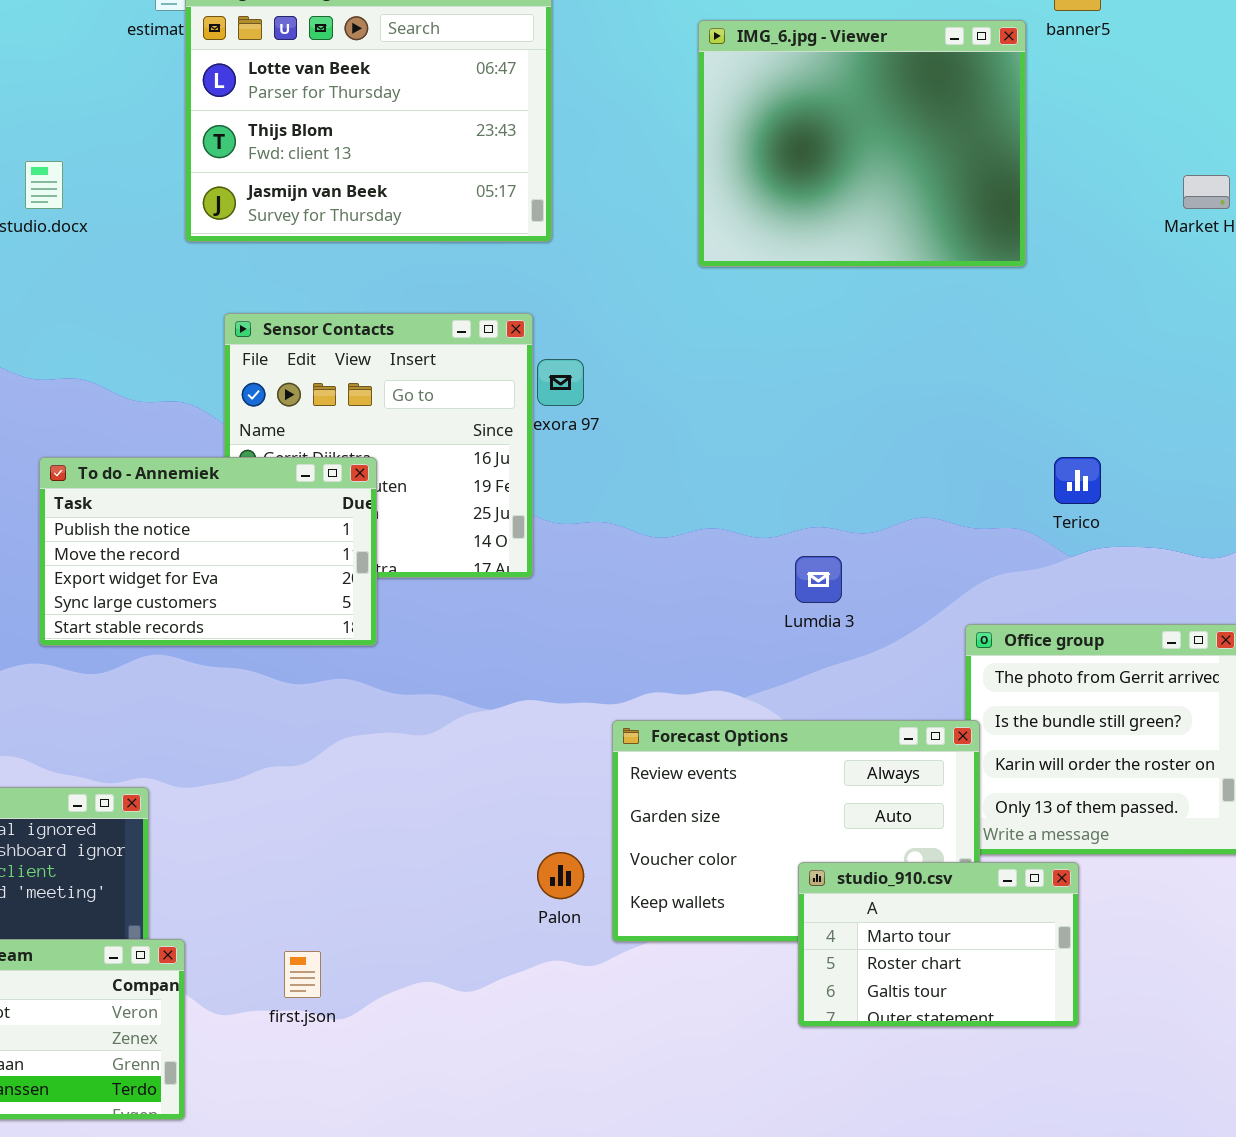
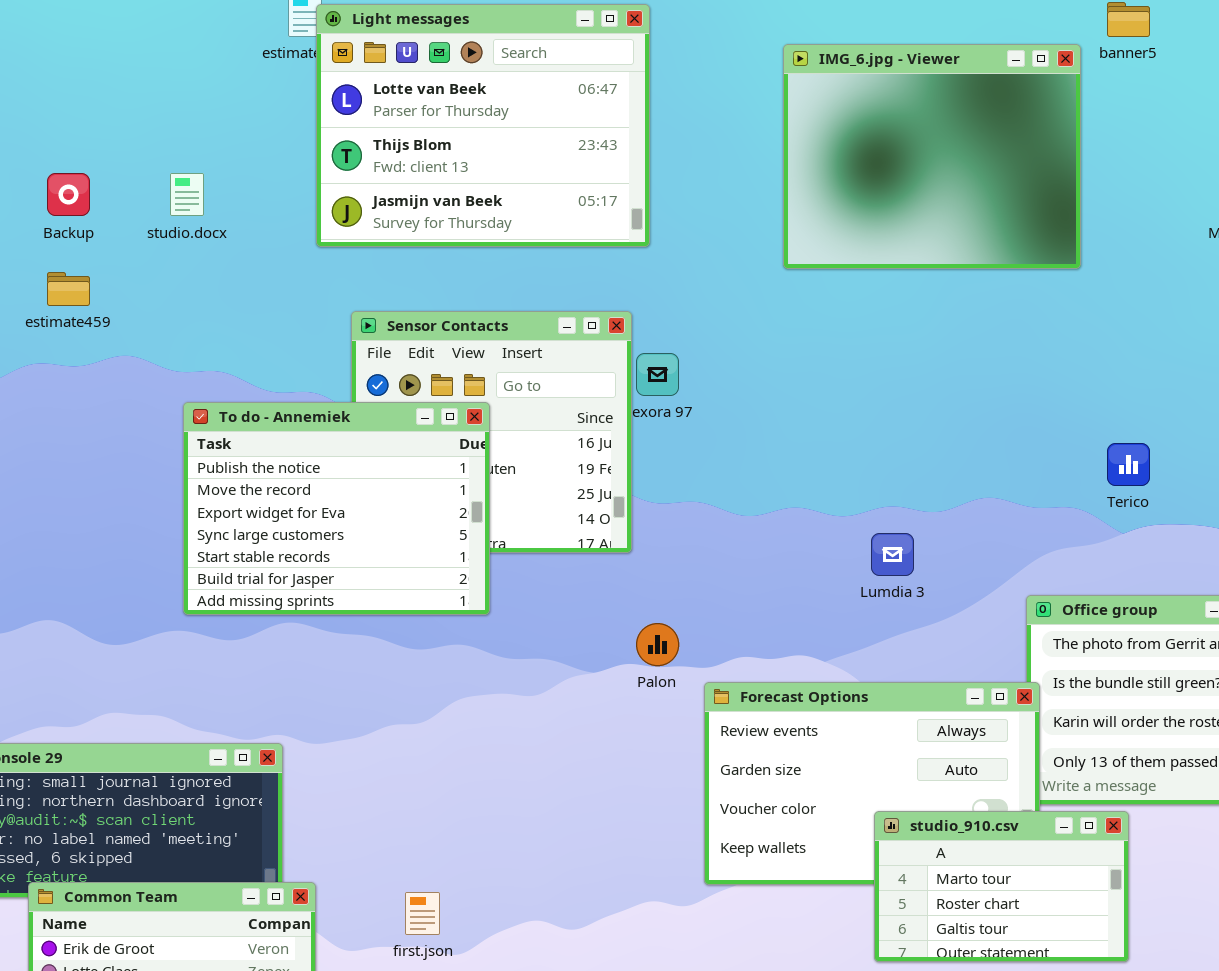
To do - Annemiek: [39,457,377,646] -> [183,402,490,615], resized
Palon: [537,852,584,899] -> [636,623,679,666], moved

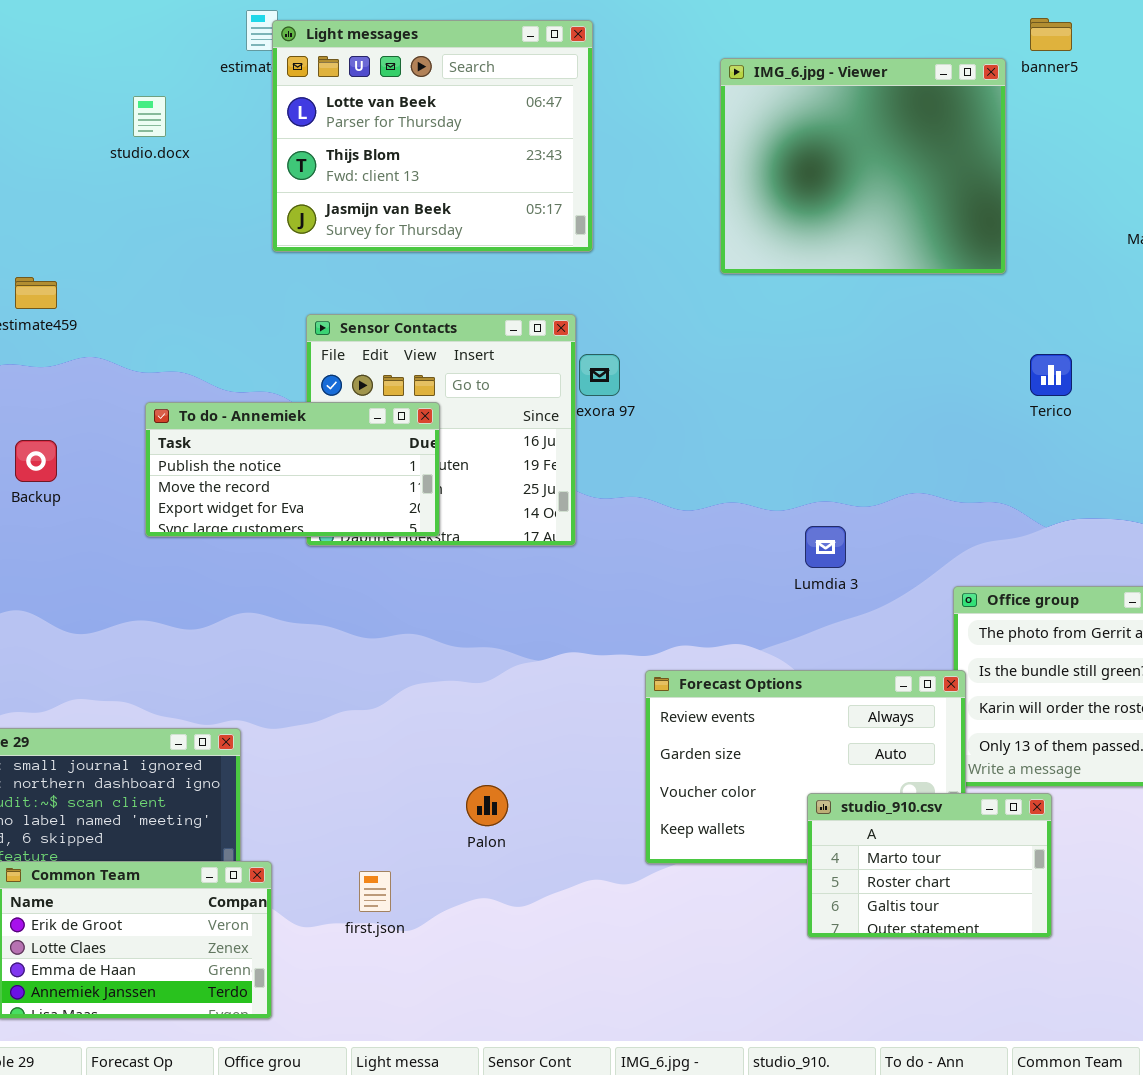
Backup: [47,173,90,216] -> [15,440,57,482], moved
studio.docx: [170,173,204,216] -> [133,96,166,137], moved
To do - Annemiek: [183,402,490,615] -> [145,402,440,537], resized
Terico: [1107,443,1150,486] -> [1030,354,1072,396], moved
Palon: [636,623,679,666] -> [466,785,508,826], moved

